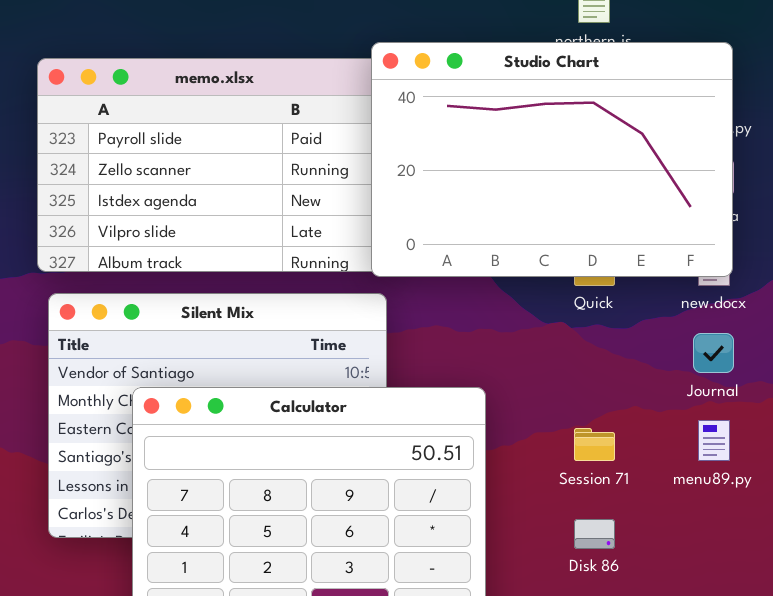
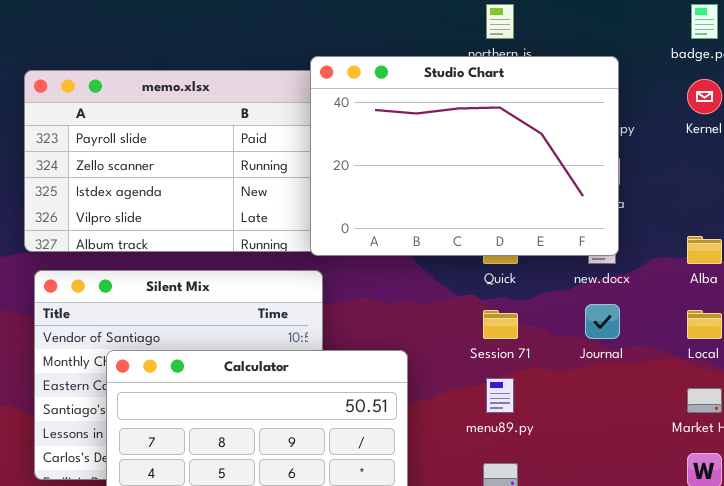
menu89.py: [698,420,730,461] -> [486,378,514,413], moved
Session 71: [574,428,615,461] -> [483,310,518,339], moved

